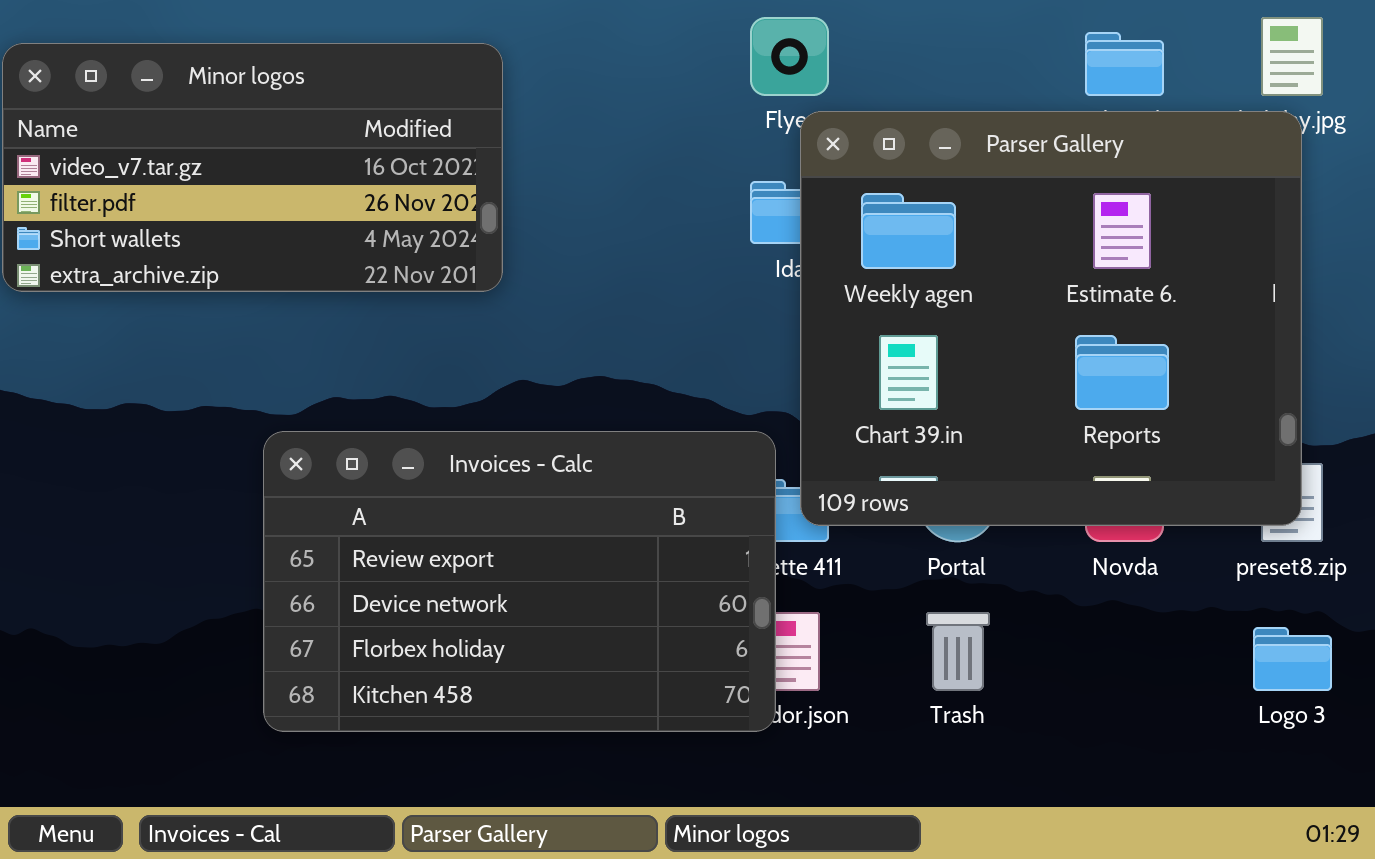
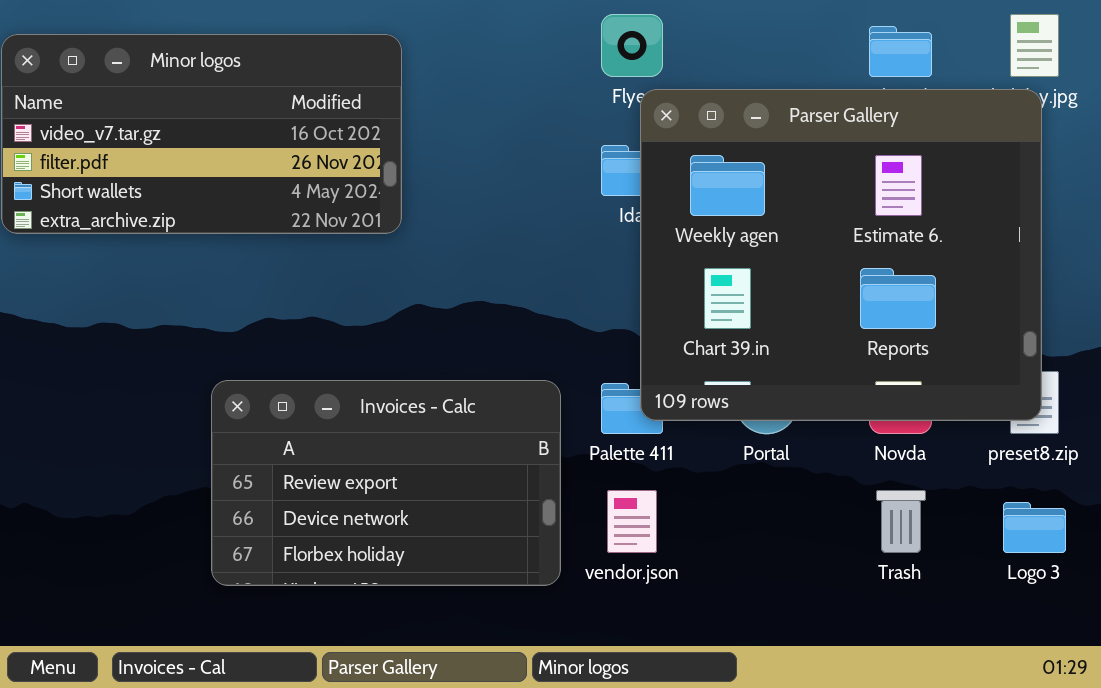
Invoices - Calc: [263,431,776,732] -> [211,380,561,586], resized
Trash: [926,612,990,691] -> [876,490,926,553], moved

